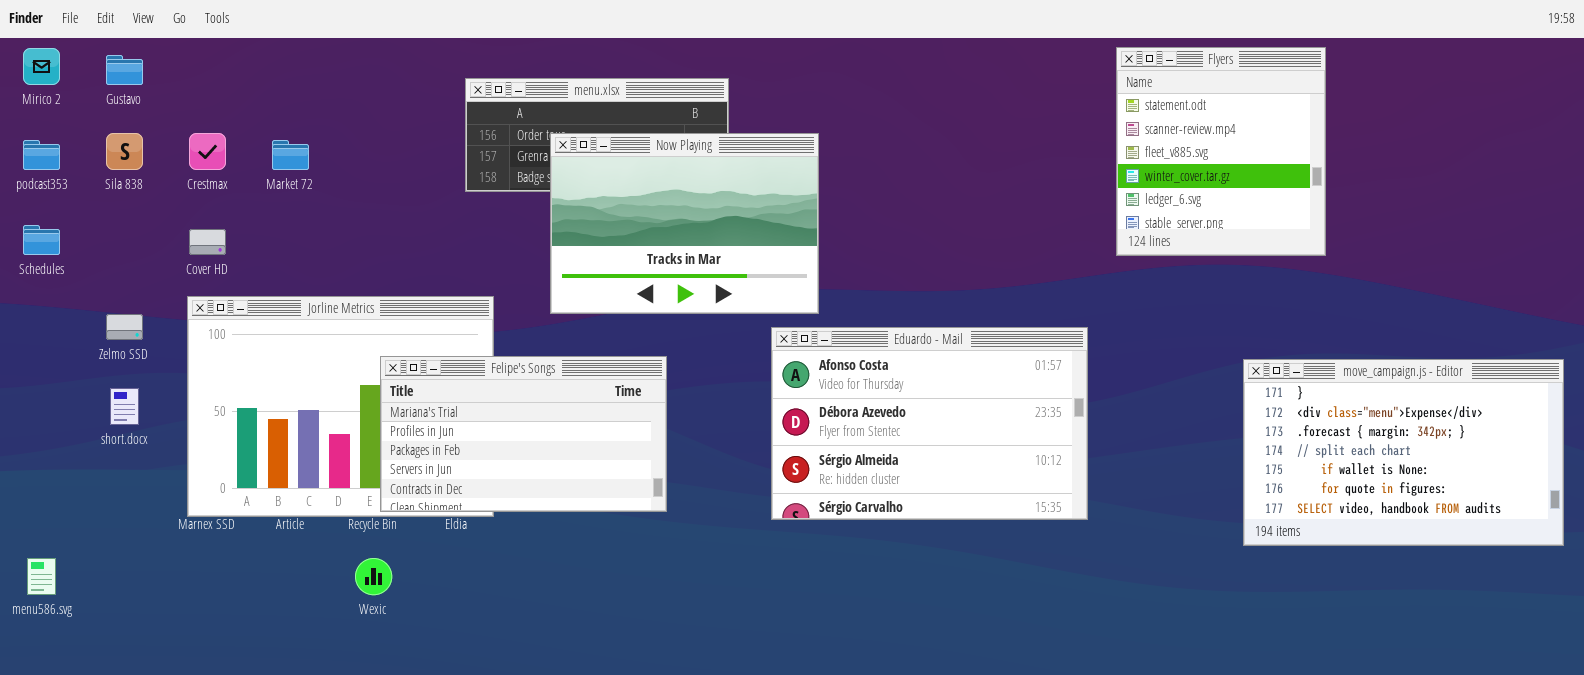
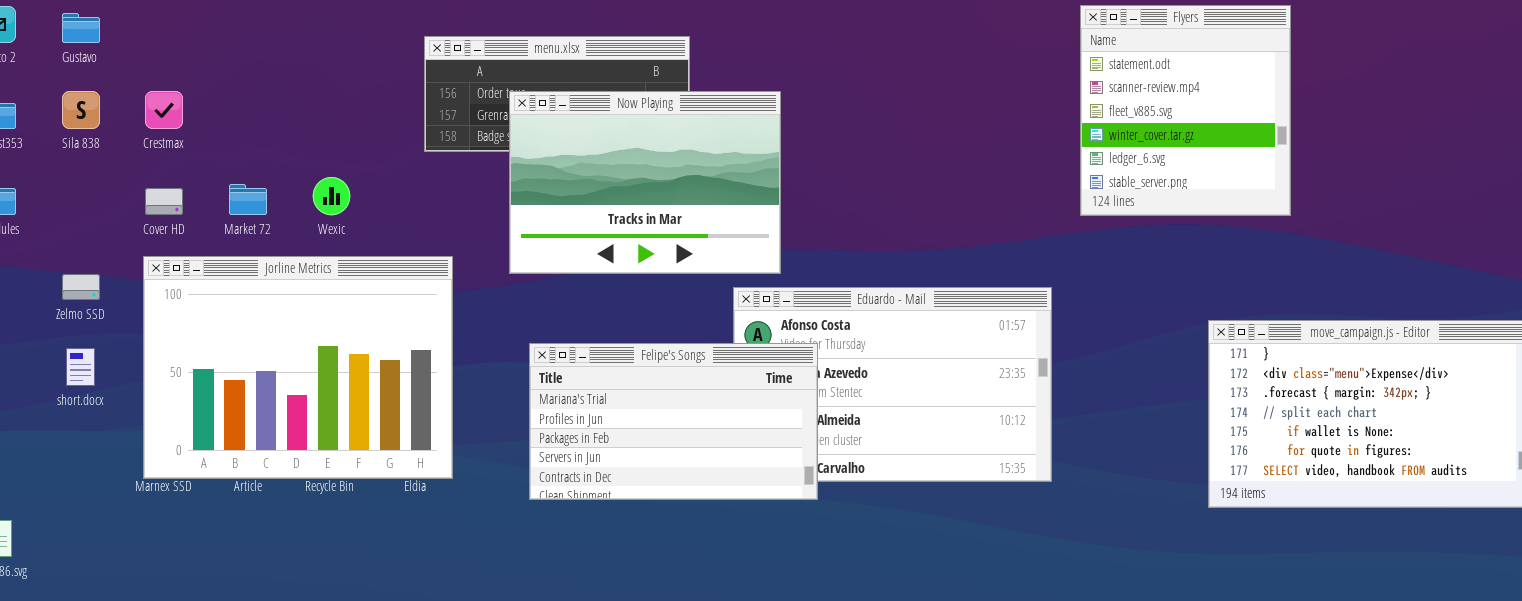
Market 72: [272,140,309,170] -> [229,184,267,215], moved
Felipe's Songs: [380,356,667,512] -> [529,343,818,500], moved
Wexic: [355,558,392,595] -> [313,177,350,215], moved

